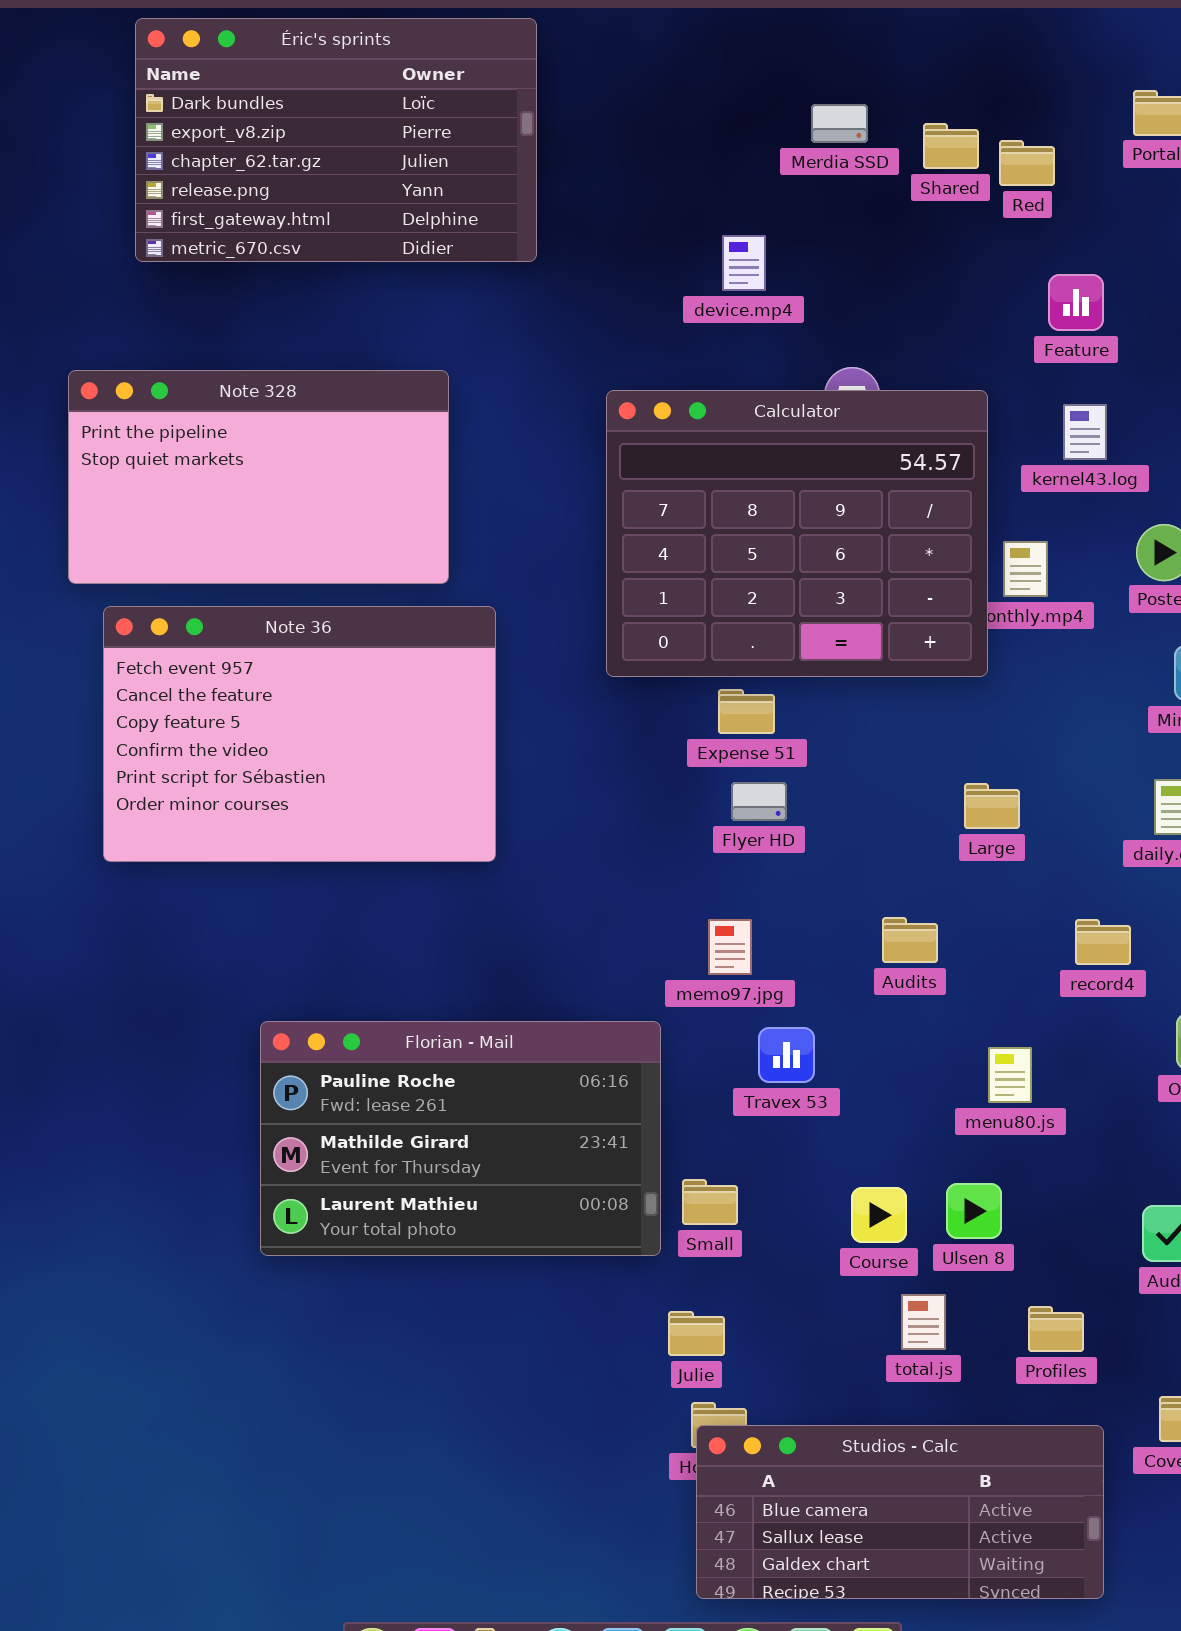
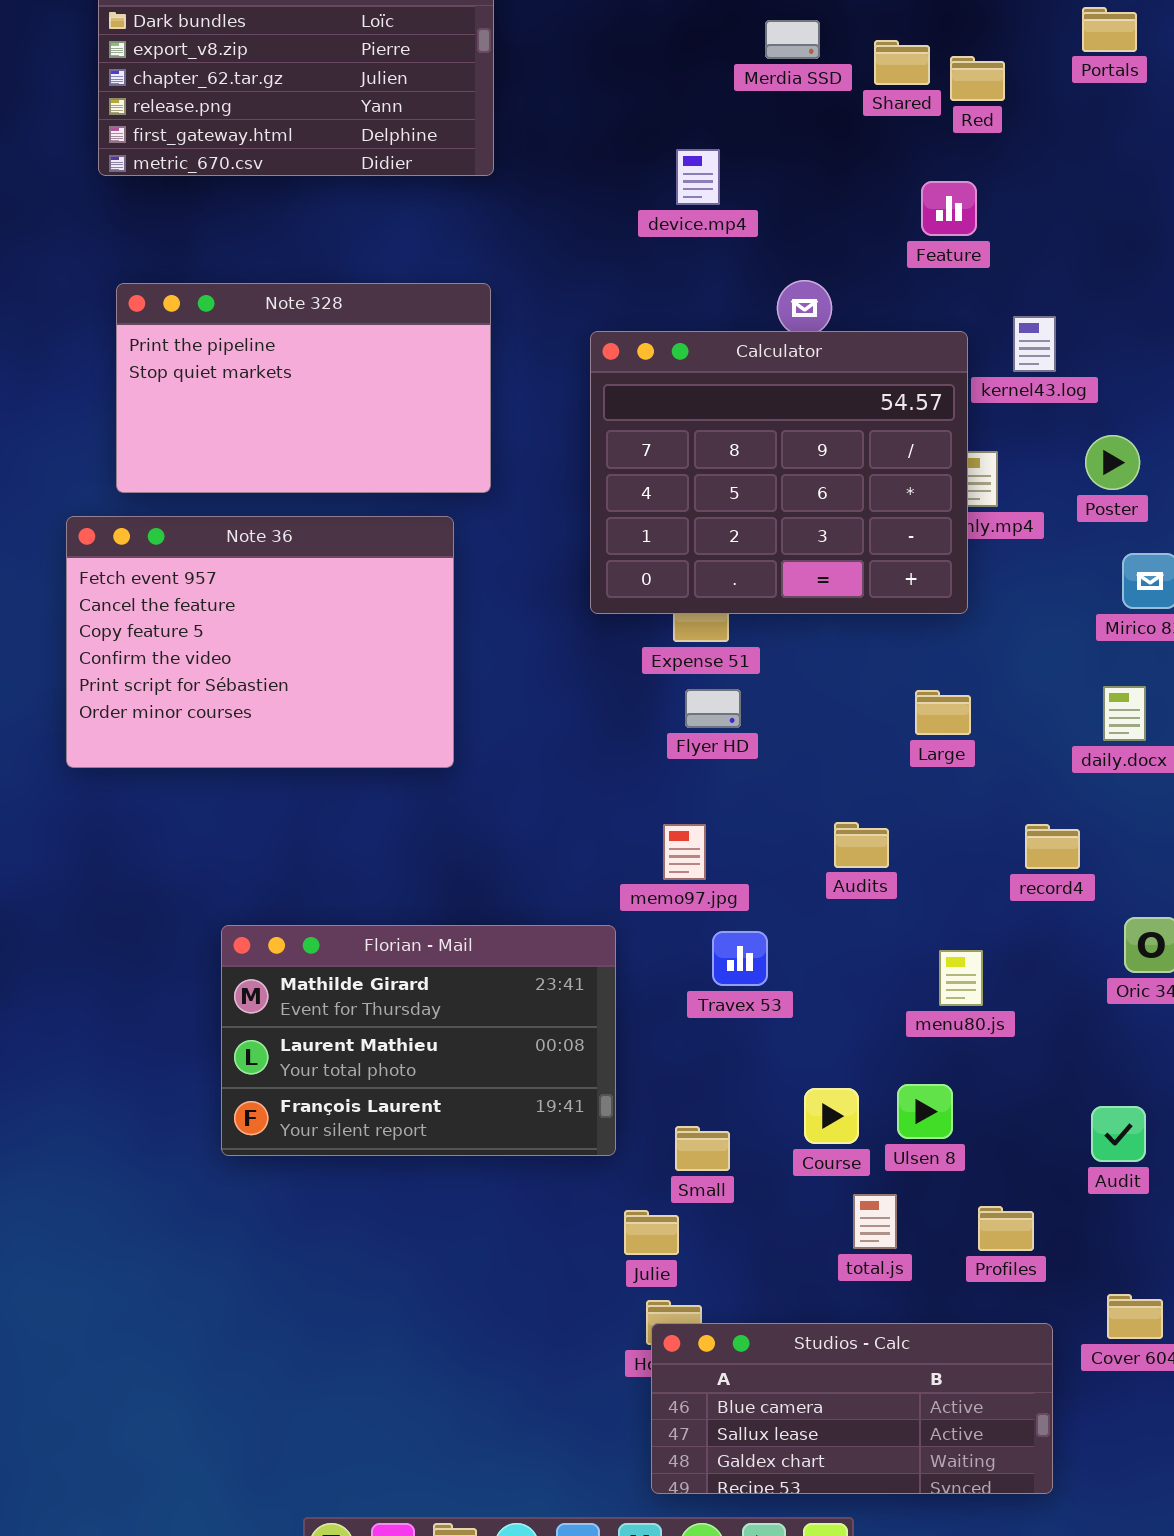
Feature: [1048,274,1104,331] -> [921,181,977,236], moved
Note 328: [68,370,449,584] -> [116,283,491,493], moved
Calculator: [606,390,988,677] -> [590,331,968,614], moved
Florian - Mail: [260,1021,661,1256] -> [221,925,616,1156], scrolled down 1 row
Small: [682,1179,738,1225] -> [675,1126,730,1171], moved

